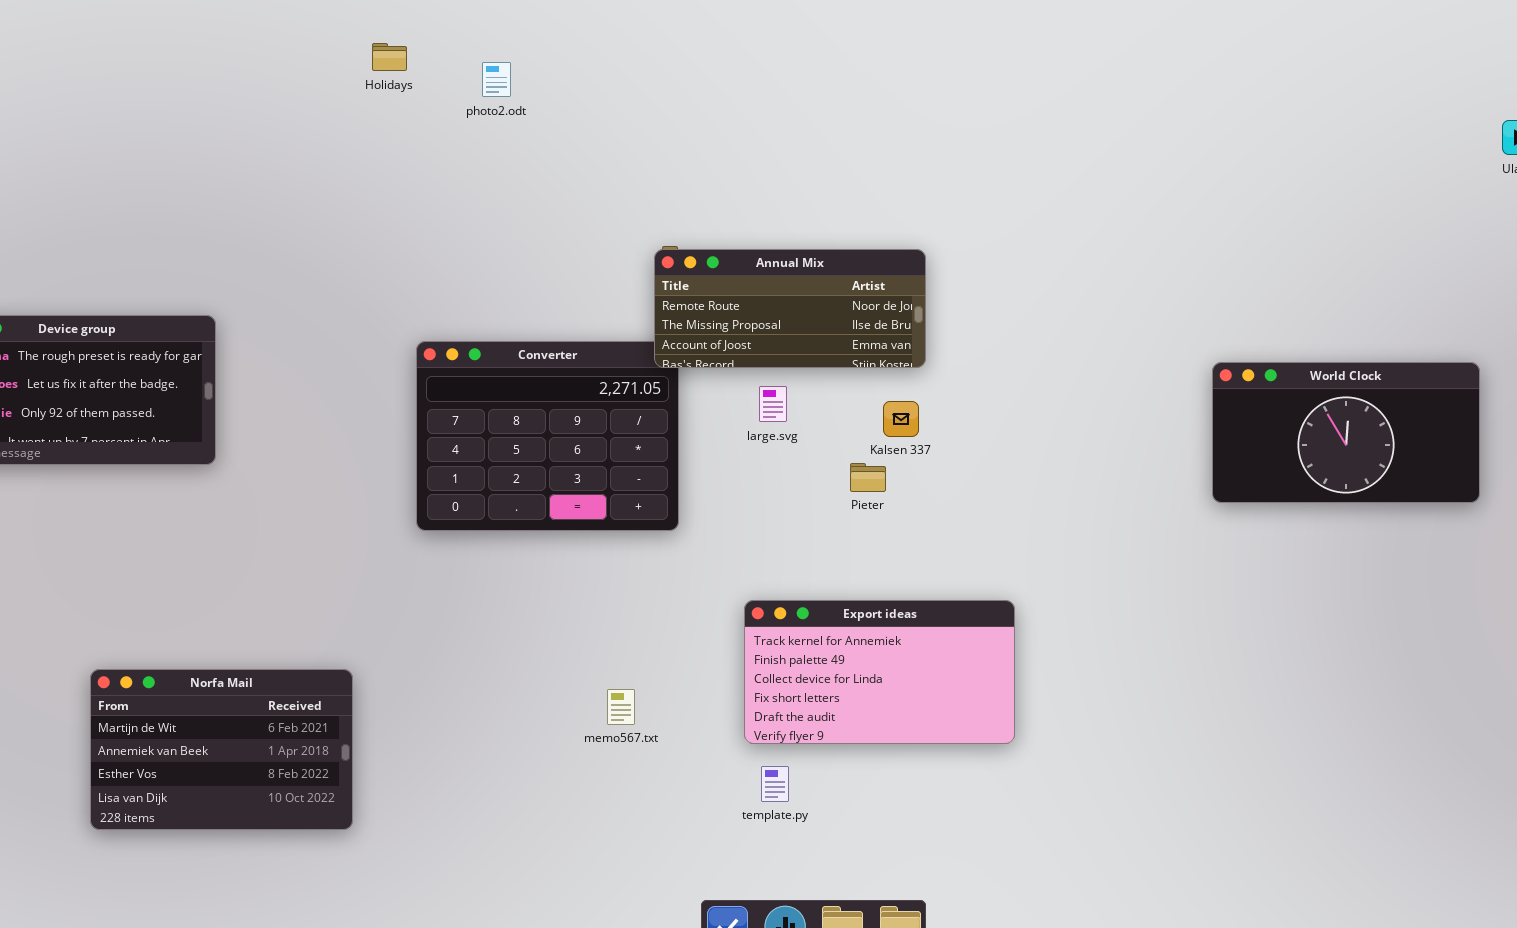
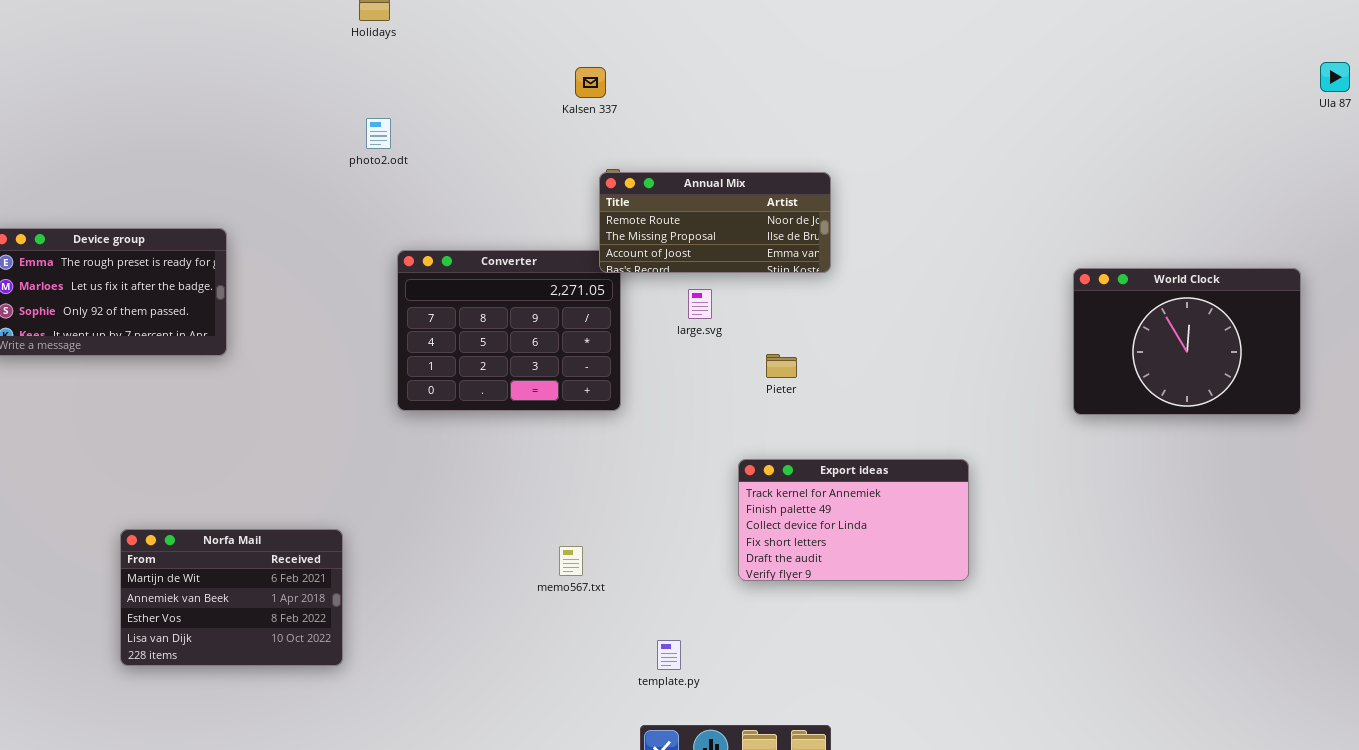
photo2.odt: [482,62,511,97] -> [366,118,391,149], moved
World Clock: [1212,362,1480,503] -> [1073,268,1301,415], resized
Kalsen 337: [883,401,919,437] -> [575,67,606,98], moved
Export ideas: [744,600,1015,744] -> [738,459,969,581], moved
template.py: [761,766,789,802] -> [657,640,681,670], moved

